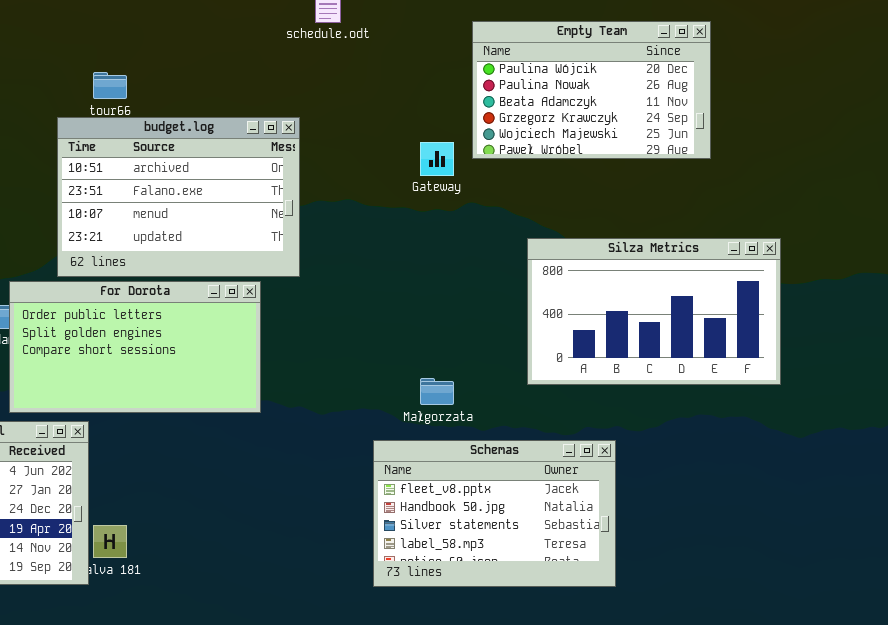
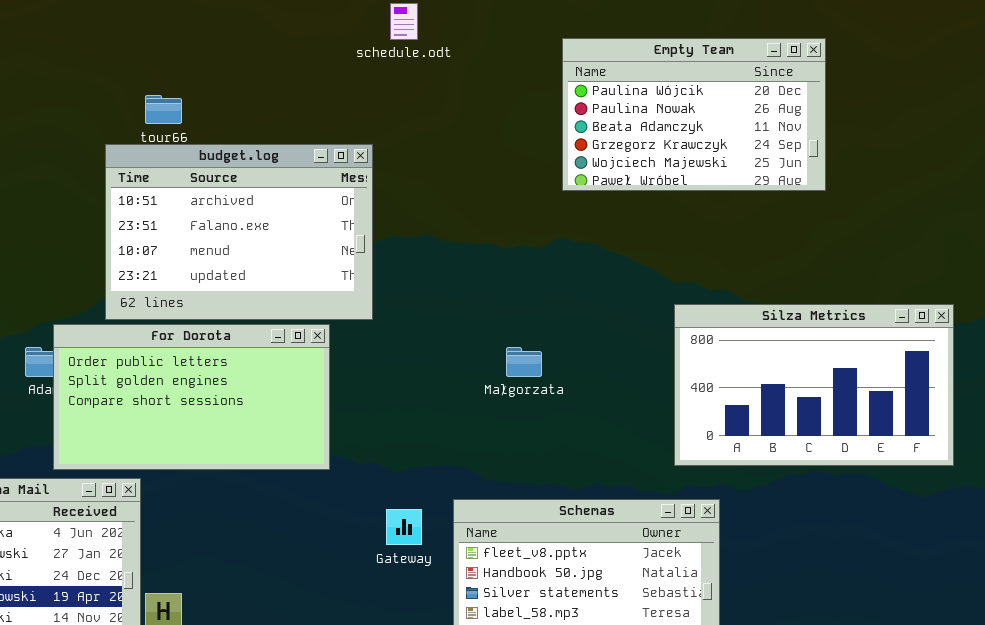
Gateway: [420,142,454,176] -> [386,509,422,545], moved
Silza Metrics: [527,238,781,385] -> [674,304,954,466], moved
Małgorzata: [420,378,454,405] -> [506,347,542,377], moved

